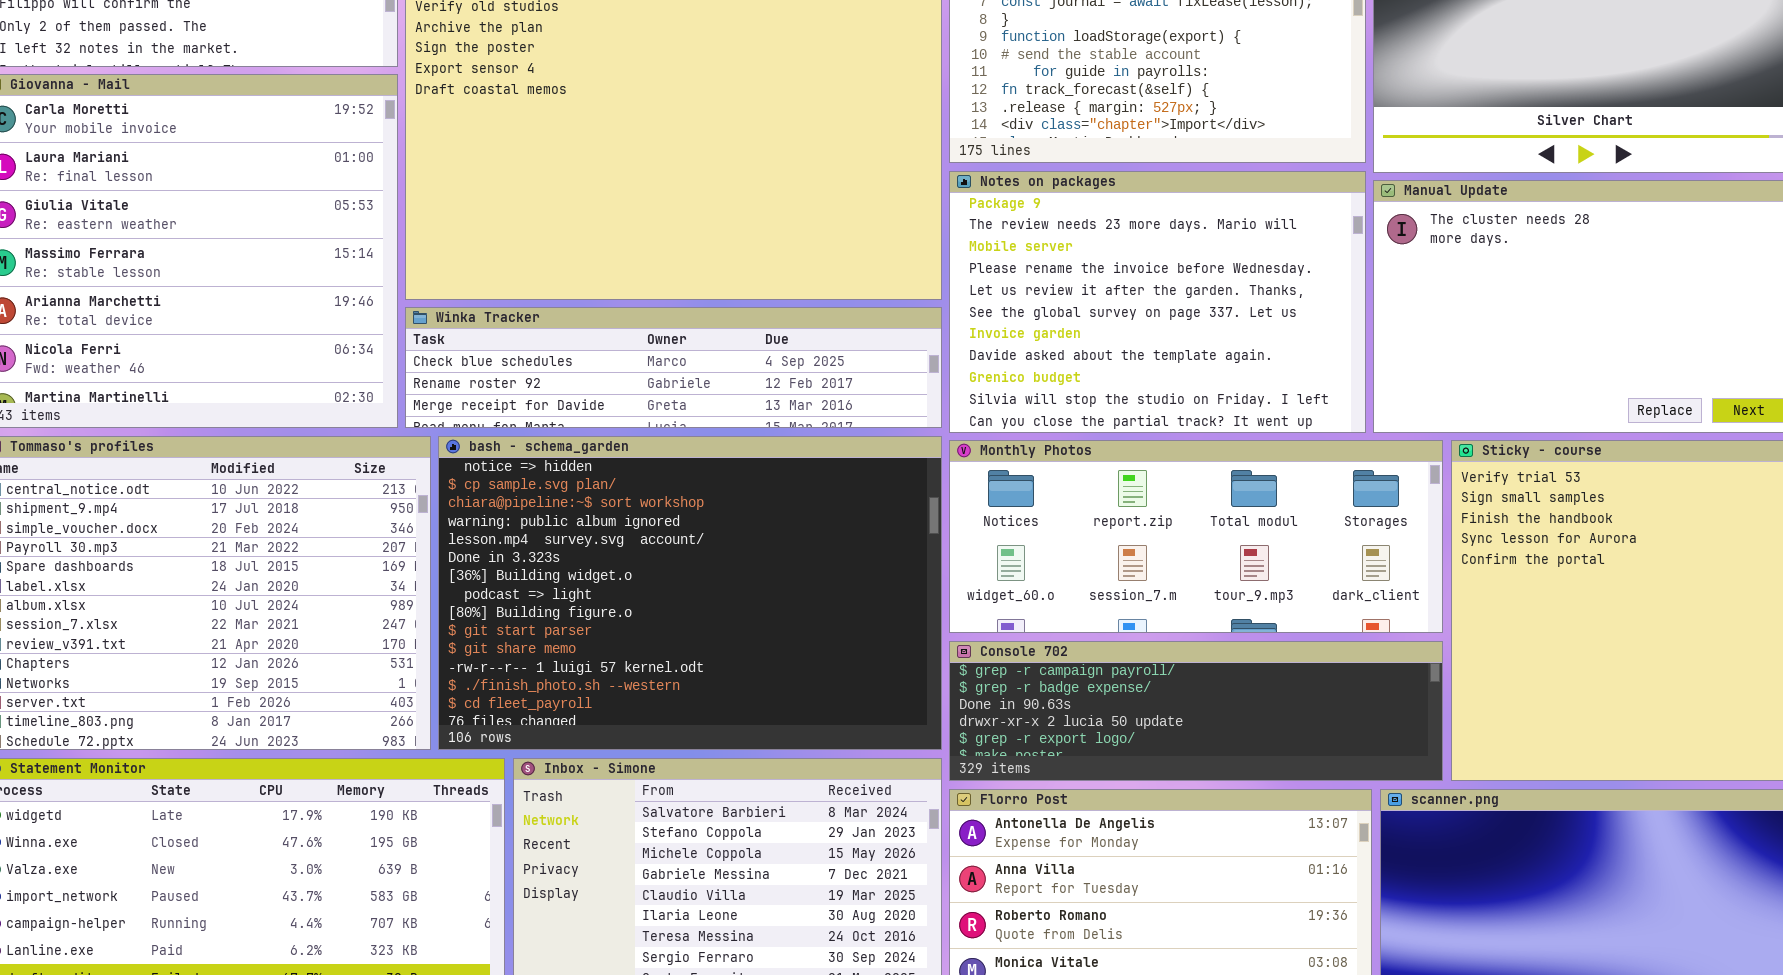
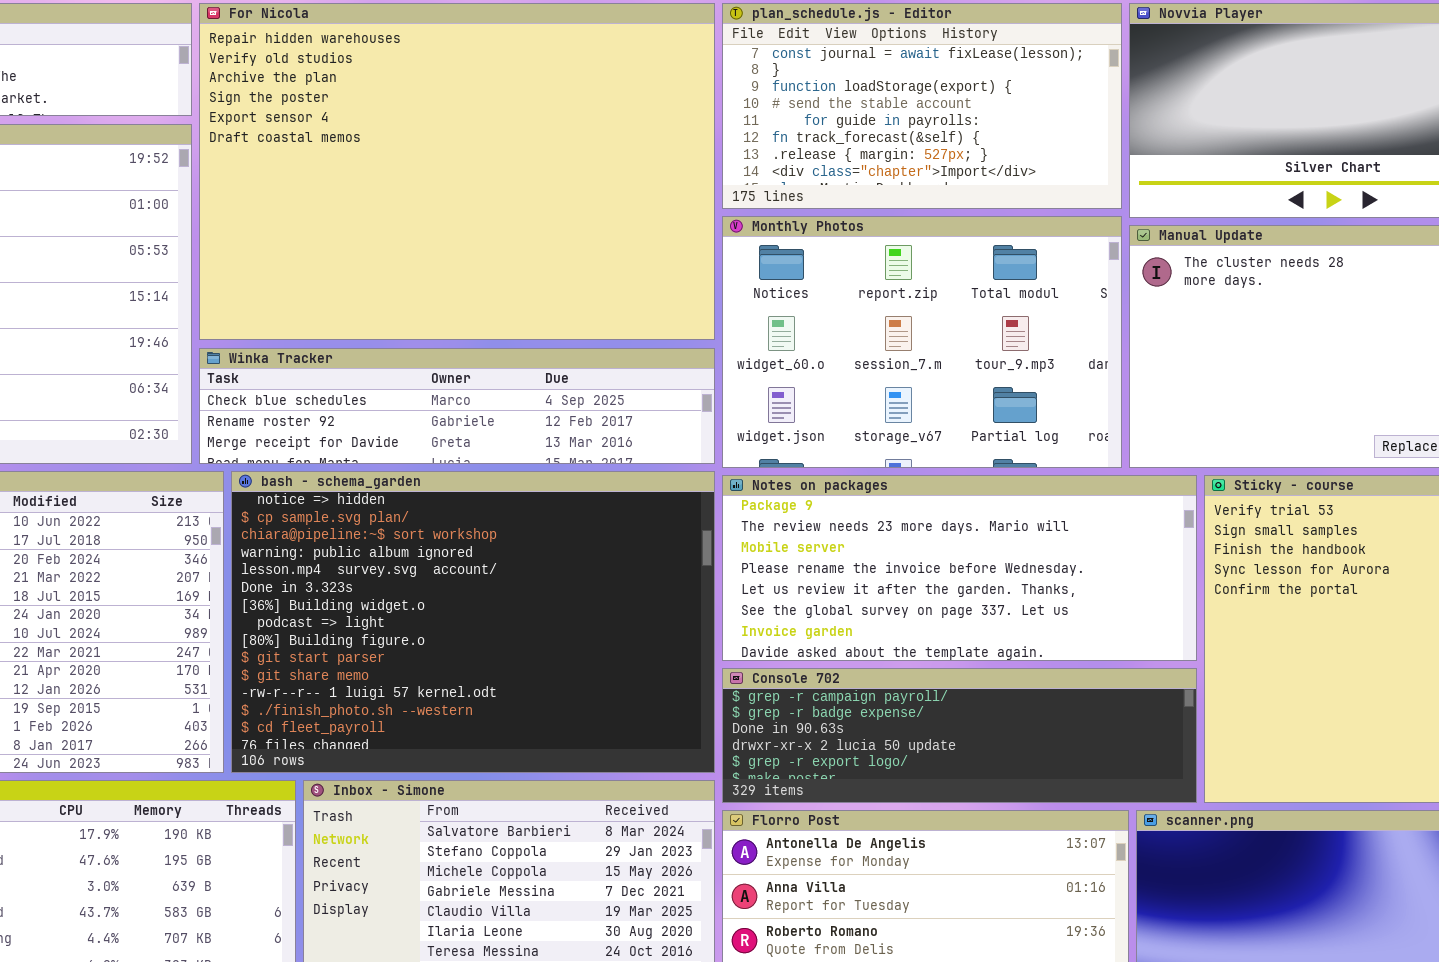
Notes on packages: [949,171,1366,433] -> [722,475,1197,661], moved, resized
Monthly Photos: [949,440,1443,633] -> [722,216,1122,468], moved, resized

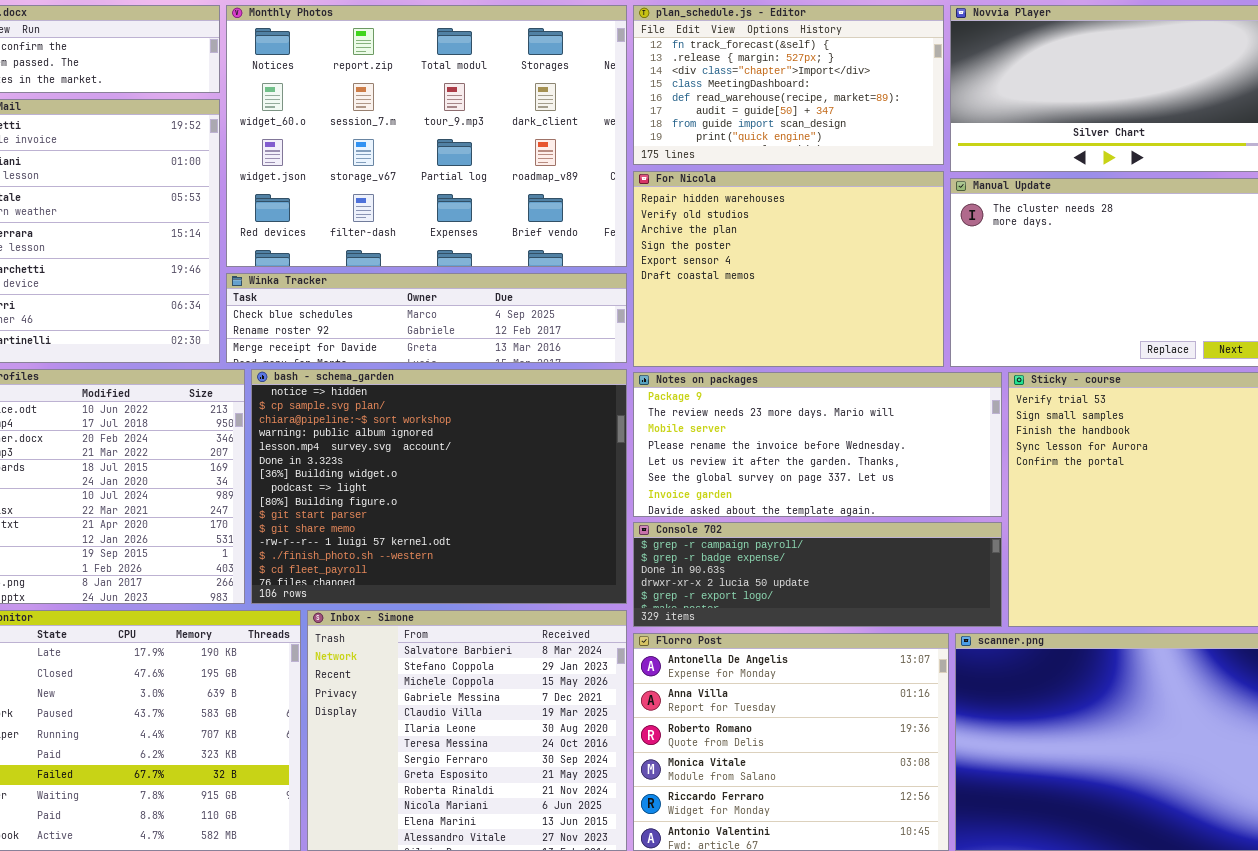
For Nicola: [199,3,715,340] -> [633,171,944,367], moved, resized
plan_schedule.js - Editor: [722,3,1122,209] -> [633,5,944,165], scrolled down 5 rows
Monthly Photos: [722,216,1122,468] -> [226,5,627,267], moved, resized

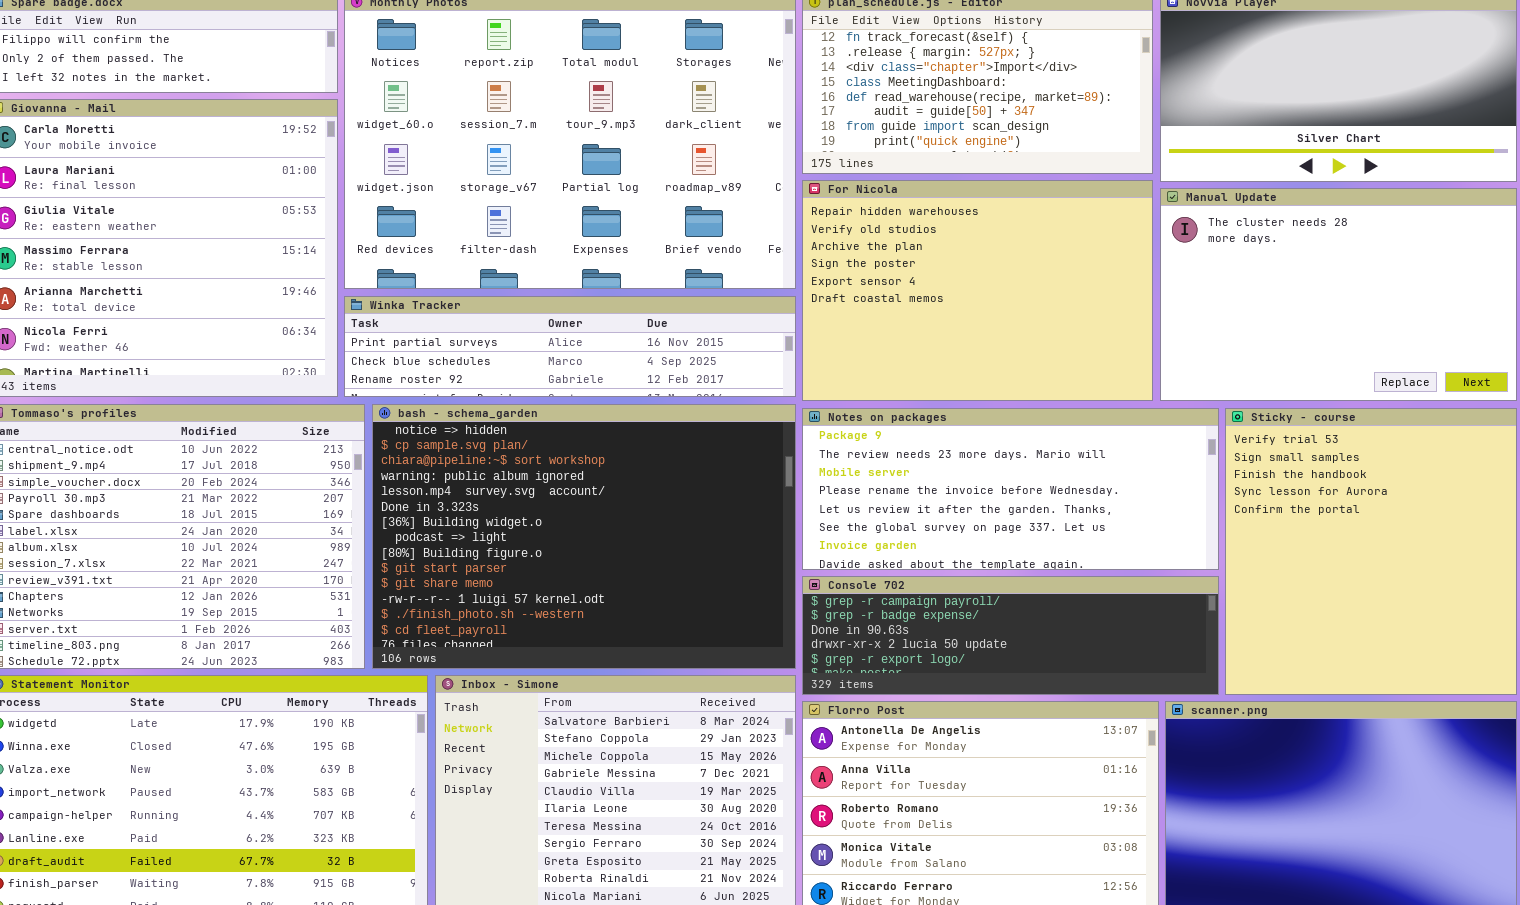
Winka Tracker: [226,273,627,363] -> [344,296,796,397], scrolled up 1 row

